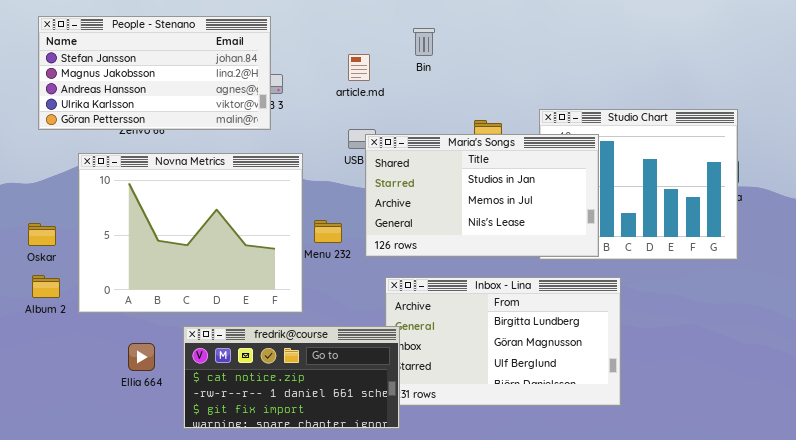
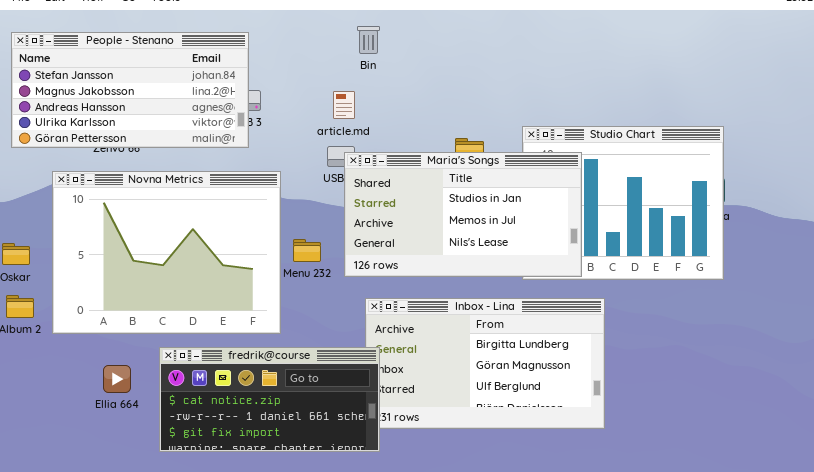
Bin: [413,28,435,56] -> [357,26,380,54], moved
article.md: [348,54,370,81] -> [333,91,355,119], moved

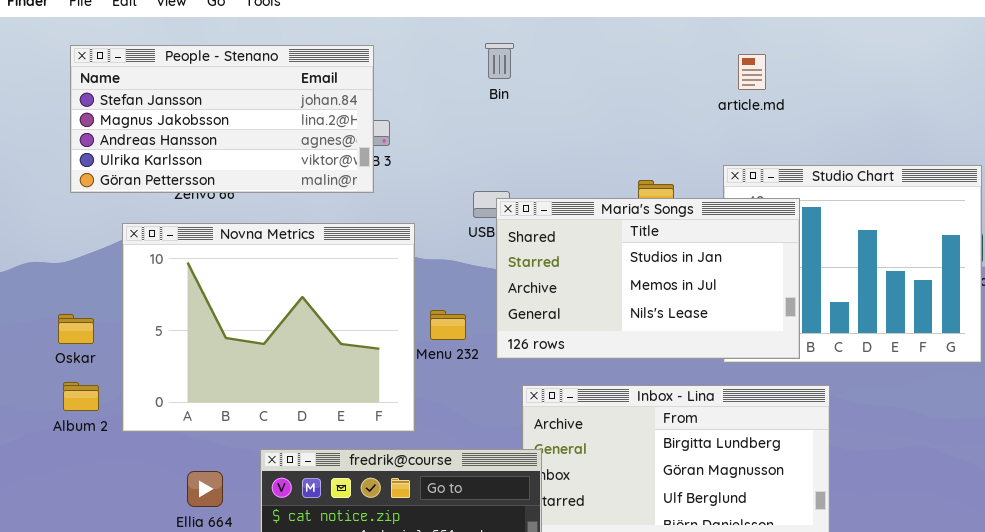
Bin: [357,26,380,54] -> [485,43,514,79], moved
article.md: [333,91,355,119] -> [738,54,766,90], moved

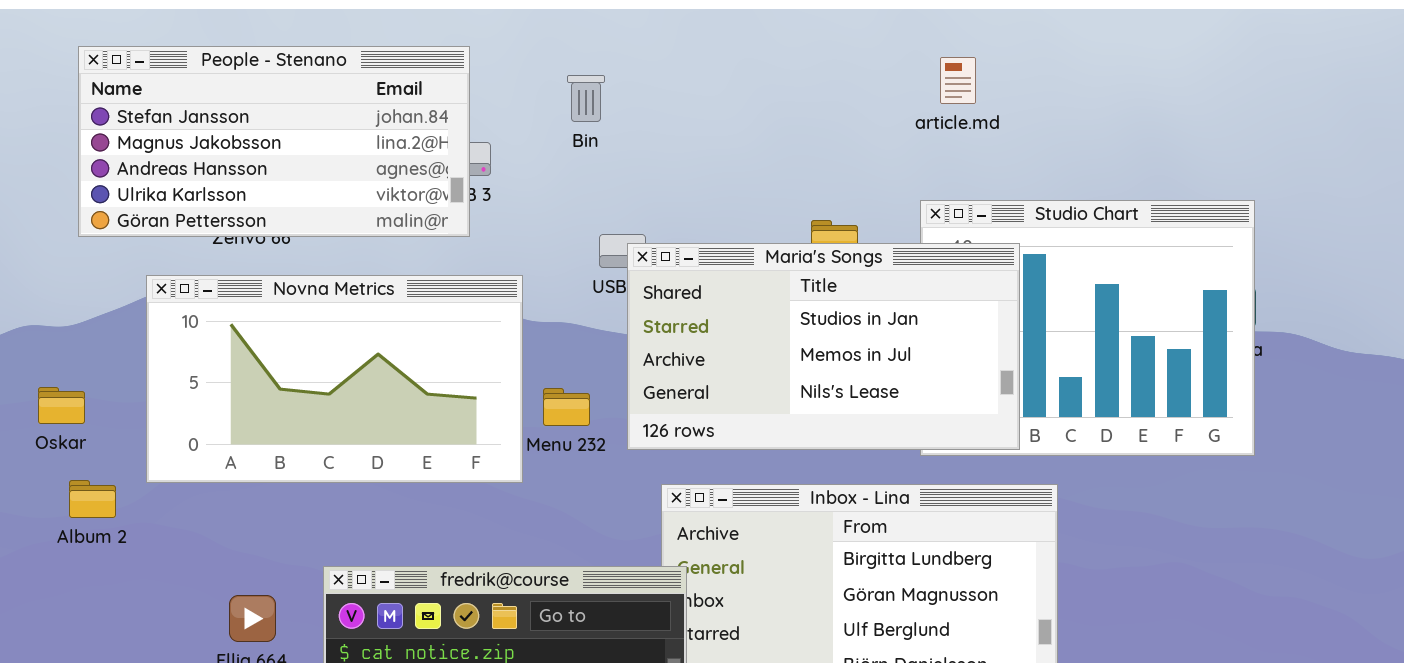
Bin: [485,43,514,79] -> [567,75,605,122], moved
Novna Metrics: [122,223,415,432] -> [146,275,523,483], resized
Oskar: [58,314,94,344] -> [38,387,85,424], moved

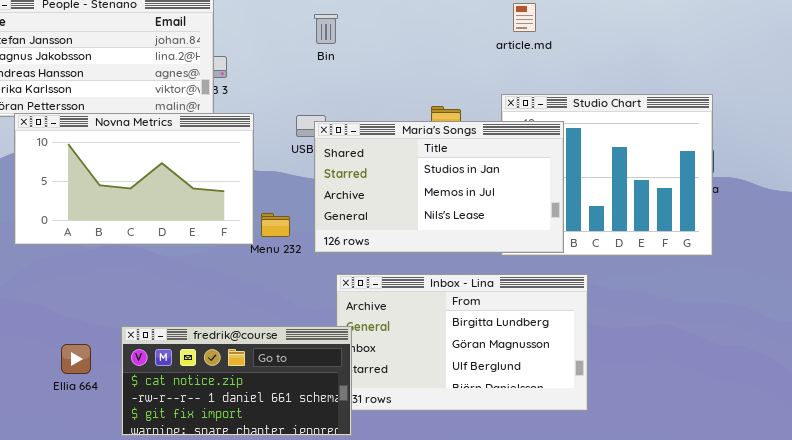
Bin: [567,75,605,122] -> [314,14,338,44], moved
Novna Metrics: [146,275,523,483] -> [14,113,254,245], moved

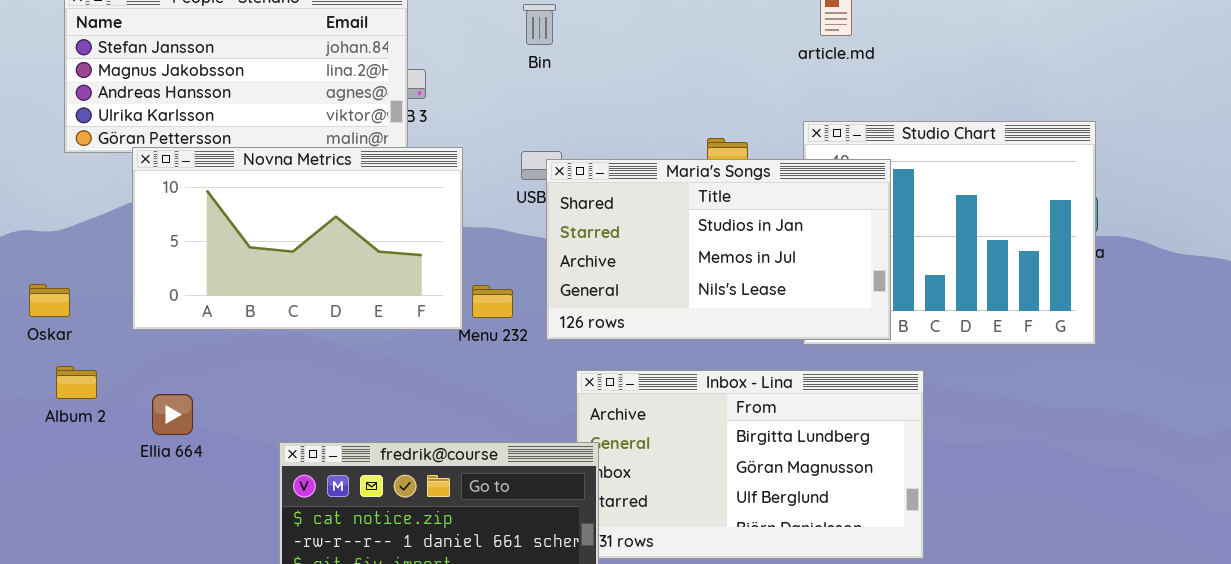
Bin: [314,14,338,44] -> [523,4,556,45], moved
Ellia 664: [61,344,91,374] -> [152,394,193,435], moved

